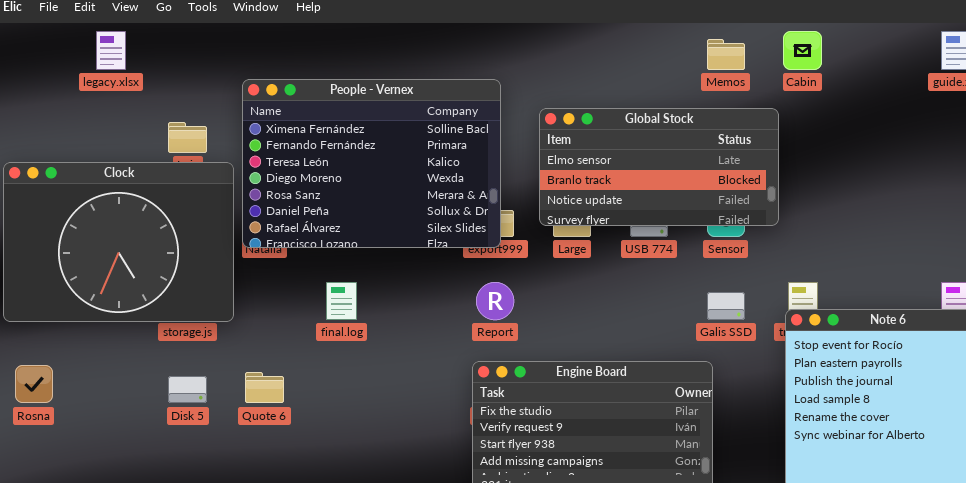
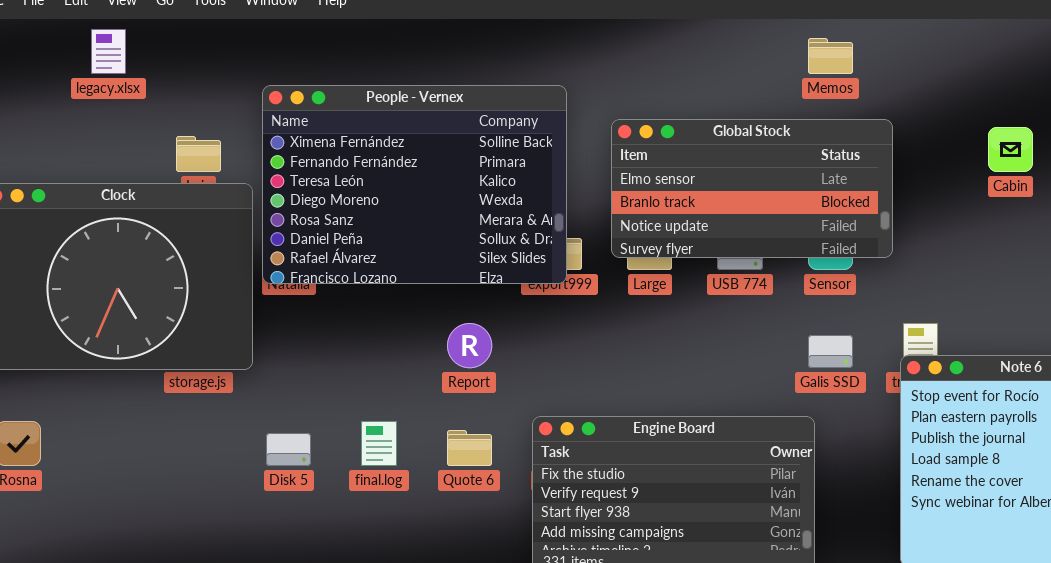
Cabin: [783,31,822,70] -> [988,127,1033,172], moved
final.log: [326,282,357,320] -> [361,421,397,466], moved
Report: [476,282,514,320] -> [447,323,492,368], moved
Quote 6: [245,372,284,403] -> [447,430,492,466], moved
Disk 5: [168,376,207,403] -> [266,433,311,466], moved

